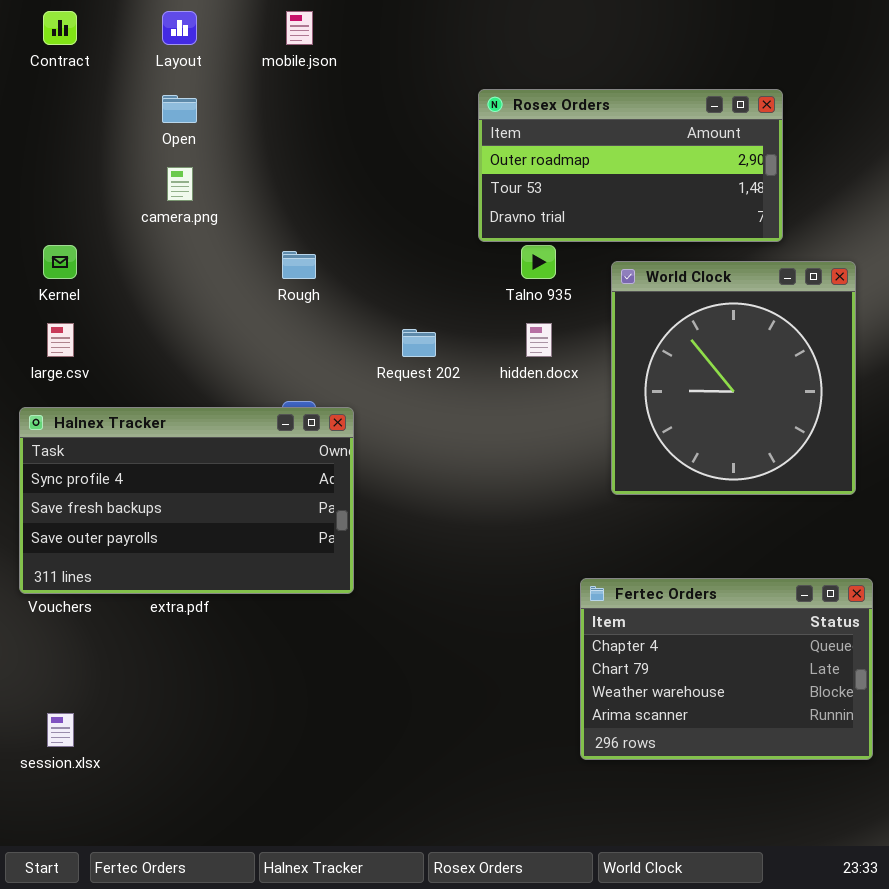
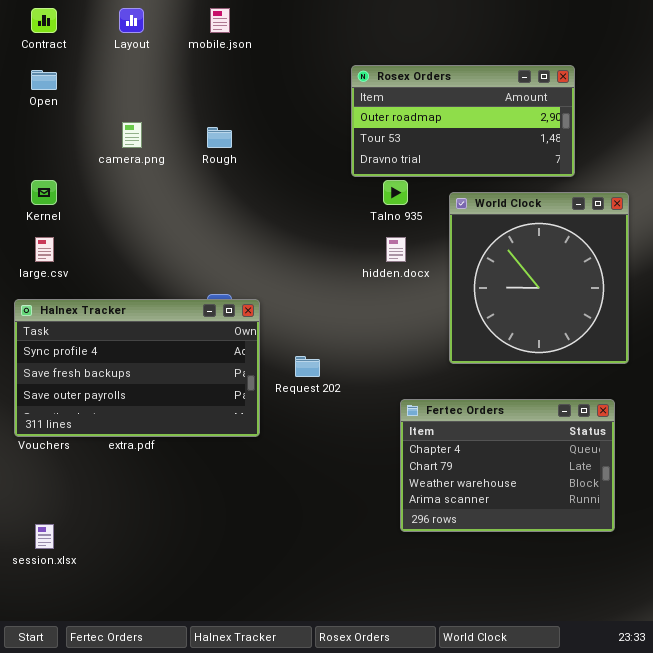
Open: [162,95,197,123] -> [31,70,57,90], moved
Rough: [282,251,316,279] -> [207,127,232,148], moved
Request 202: [402,329,436,357] -> [295,356,320,377], moved
Fertec Orders: [580,578,873,760] -> [400,399,615,532], moved

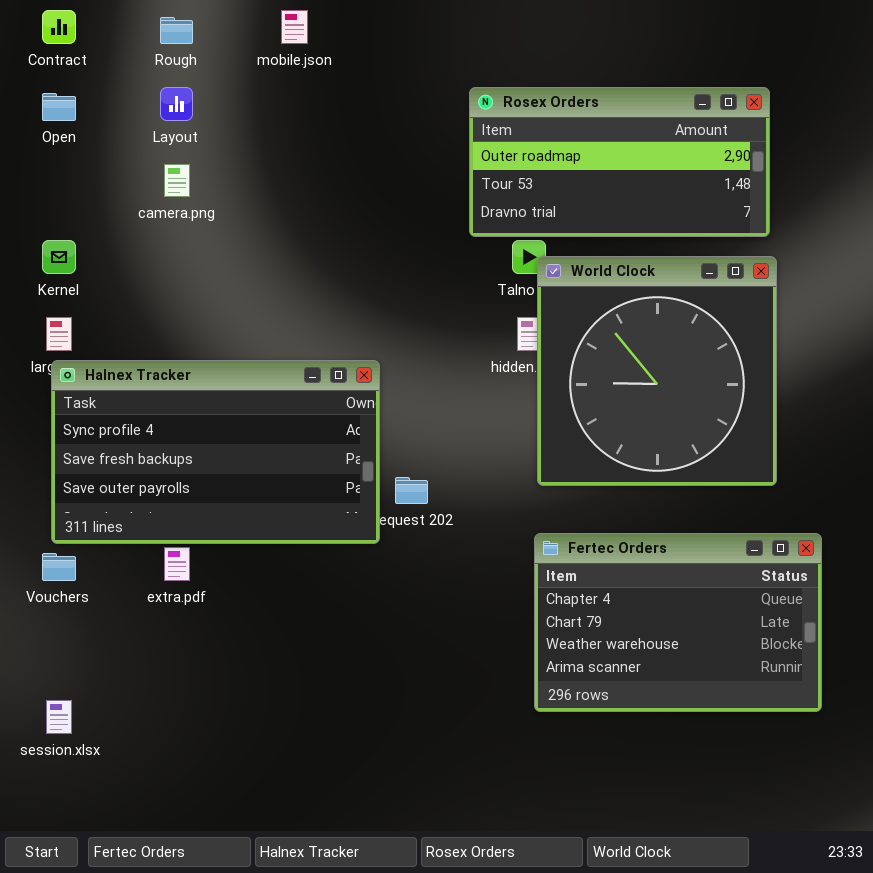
Layout: [119,8,144,33] -> [160,87,193,121], moved
Rough: [207,127,232,148] -> [160,17,193,44], moved
World Clock: [449,192,629,364] -> [537,256,777,486], moved
Halnex Tracker: [14,299,260,437] -> [51,360,380,544], moved

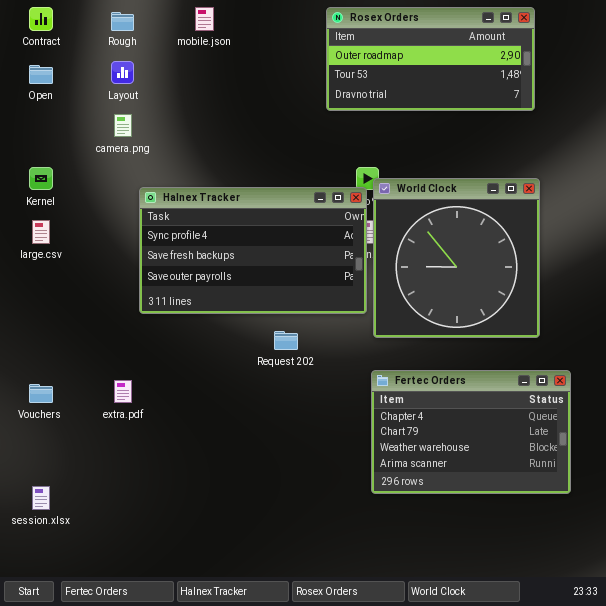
Rosex Orders: [469,87,770,237] -> [326,7,535,111], moved
Halnex Tracker: [51,360,380,544] -> [139,187,367,314], moved

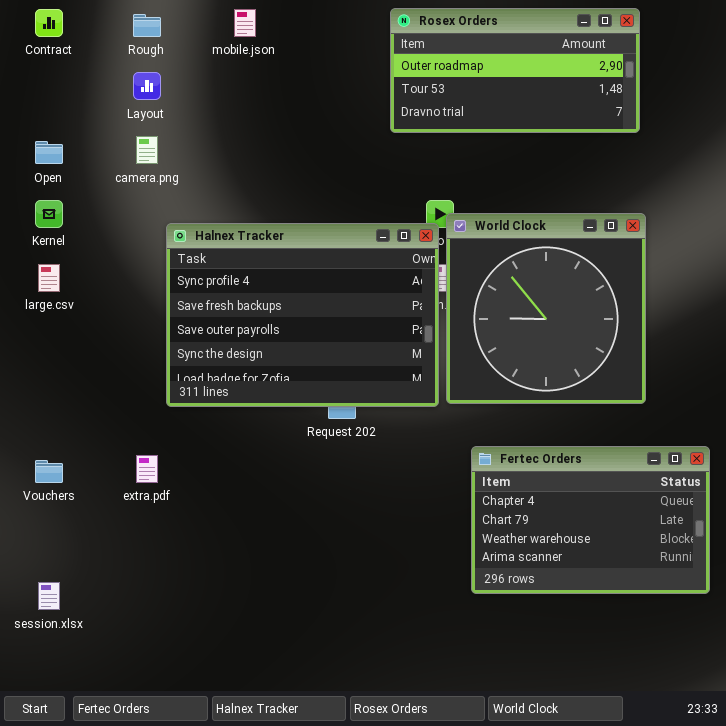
Open: [29,65,53,84] -> [35,141,63,164], moved
Halnex Tracker: [139,187,367,314] -> [166,223,439,407], resized
Fertec Orders: [371,370,571,494] -> [471,446,710,594], moved

